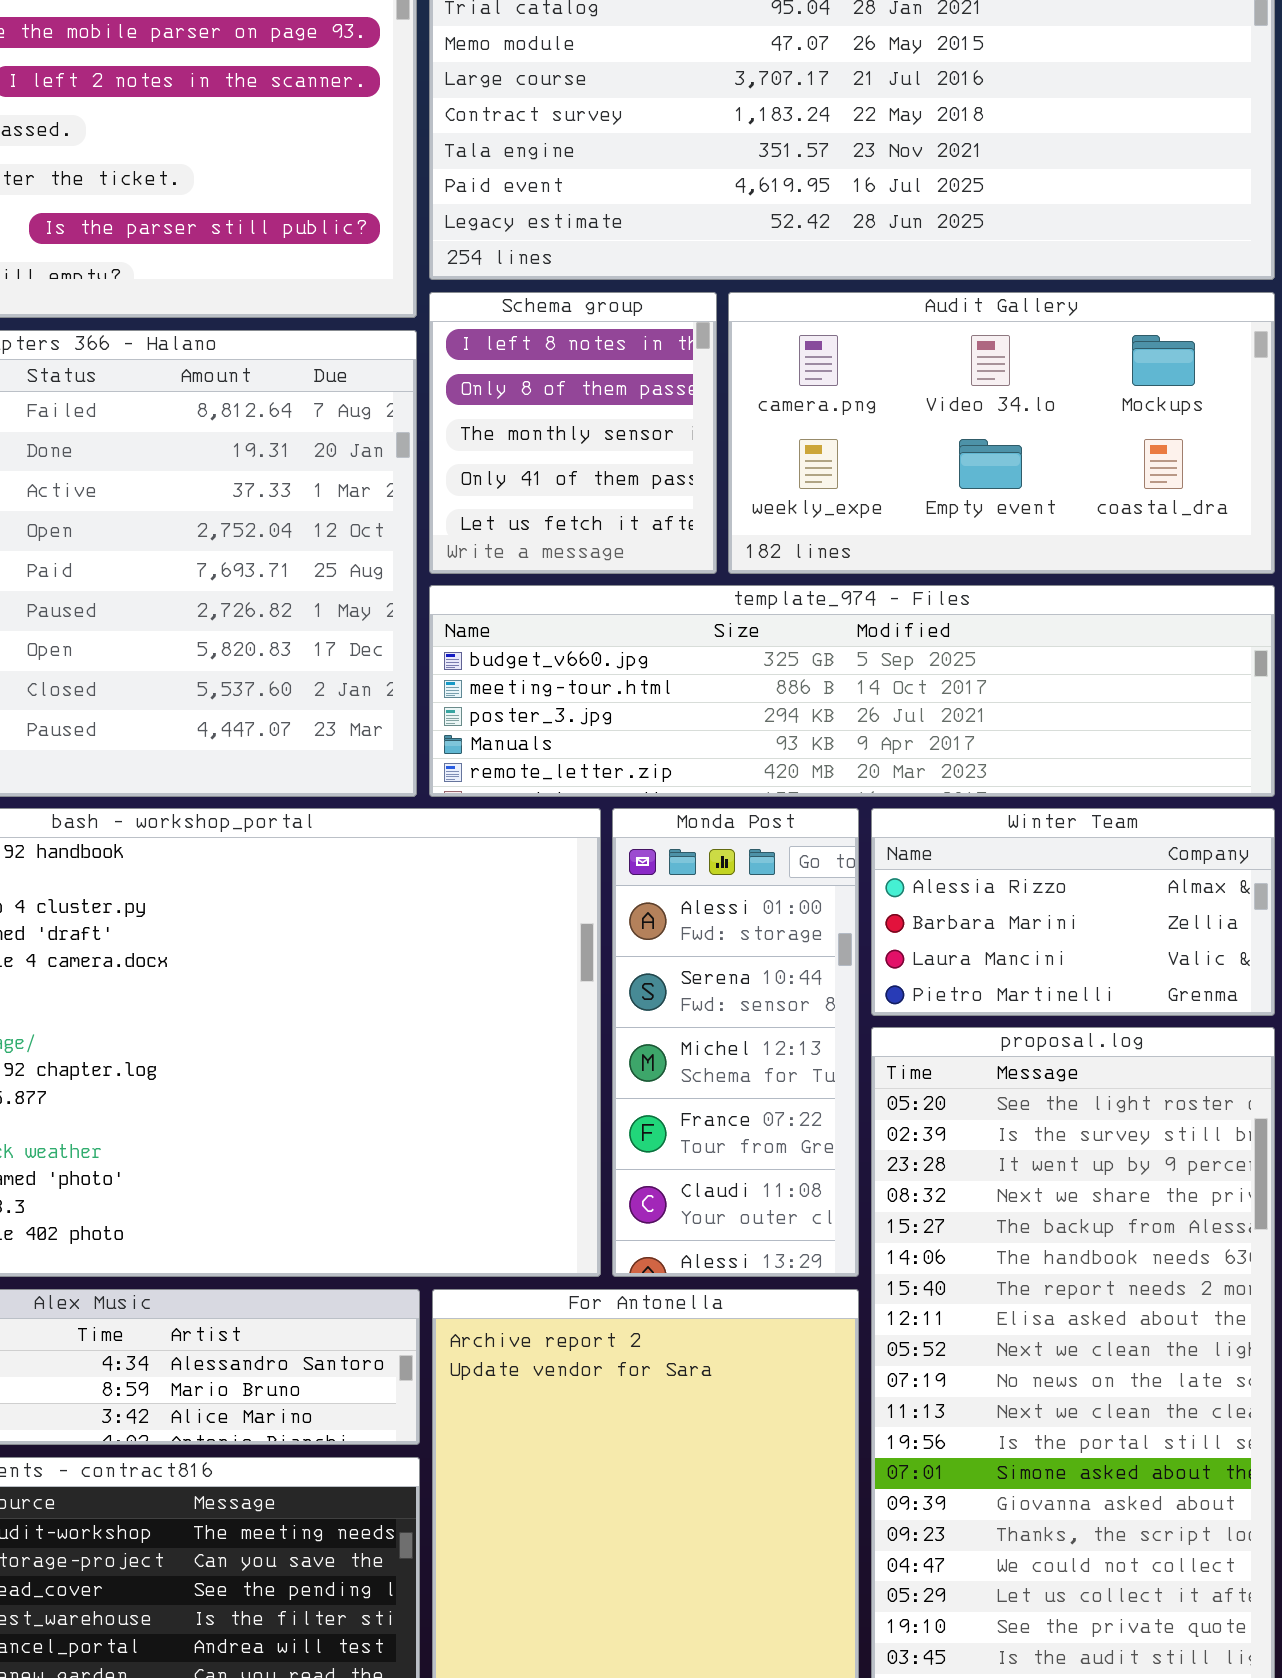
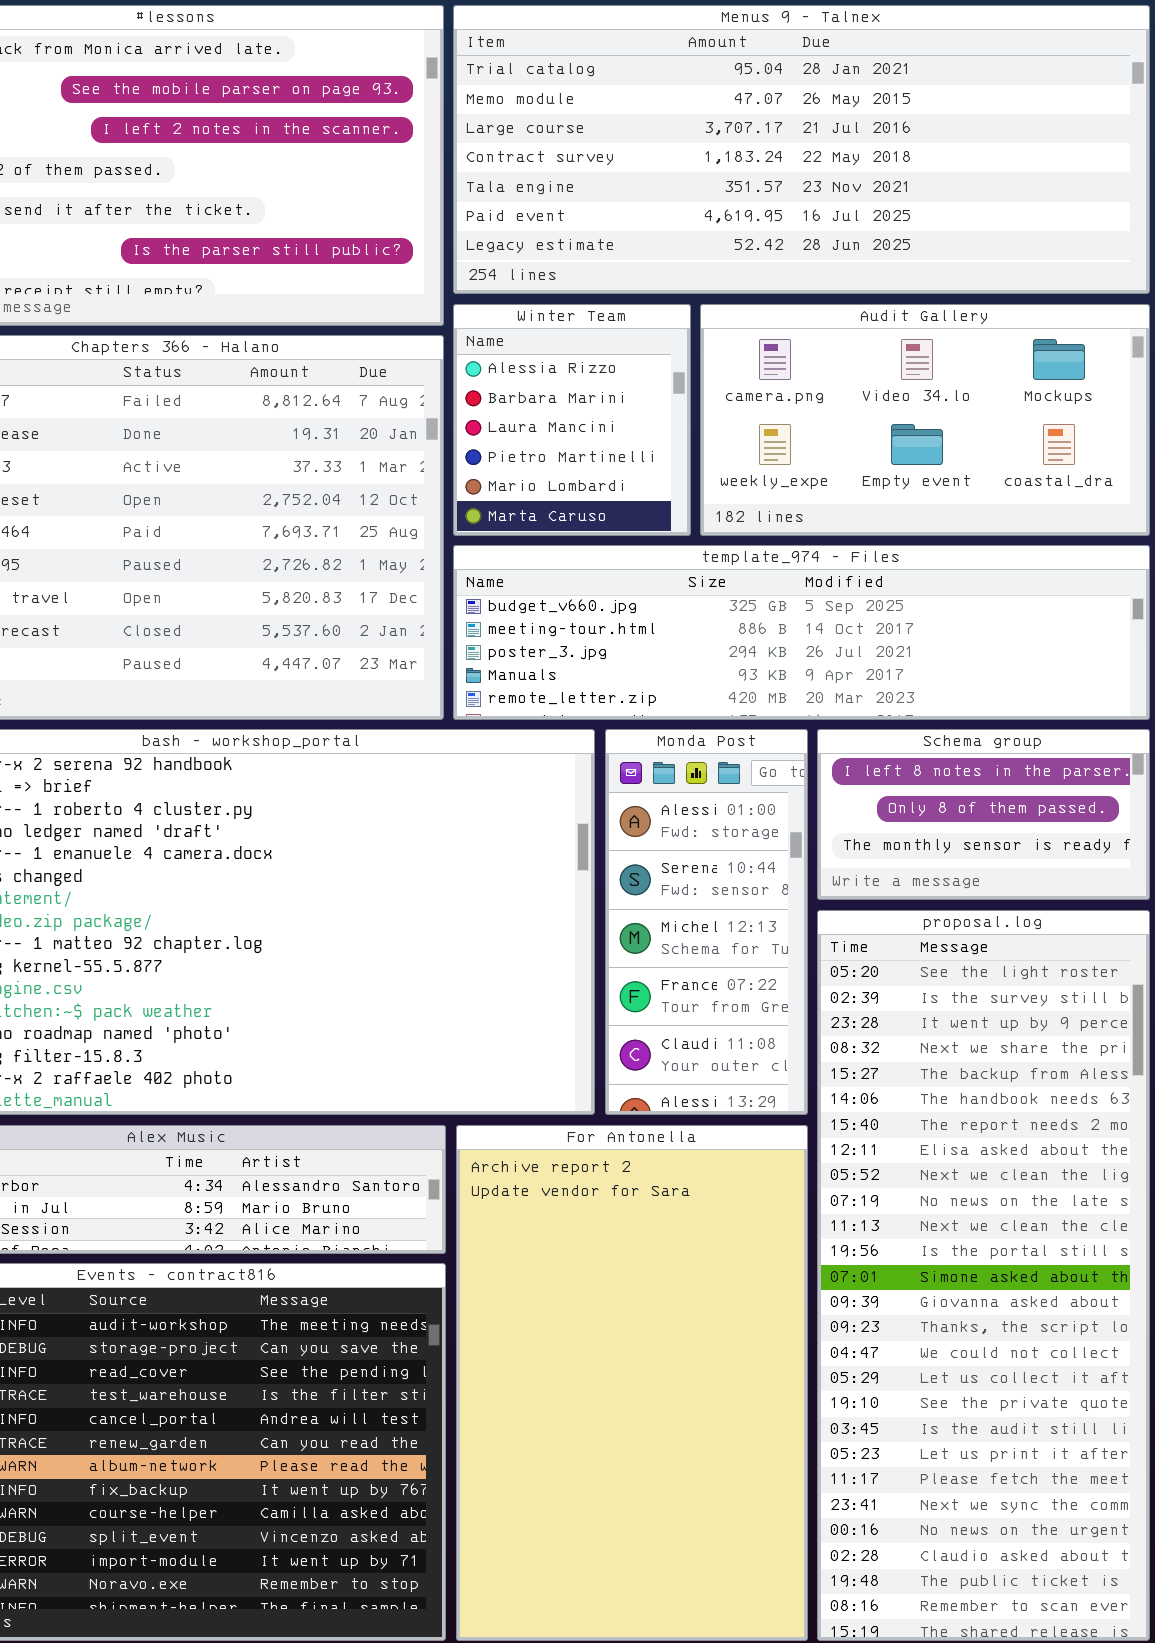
Schema group: [429,292,717,574] -> [817,729,1150,900], moved, resized
Winter Team: [871,808,1275,1016] -> [453,304,691,536], moved, resized

